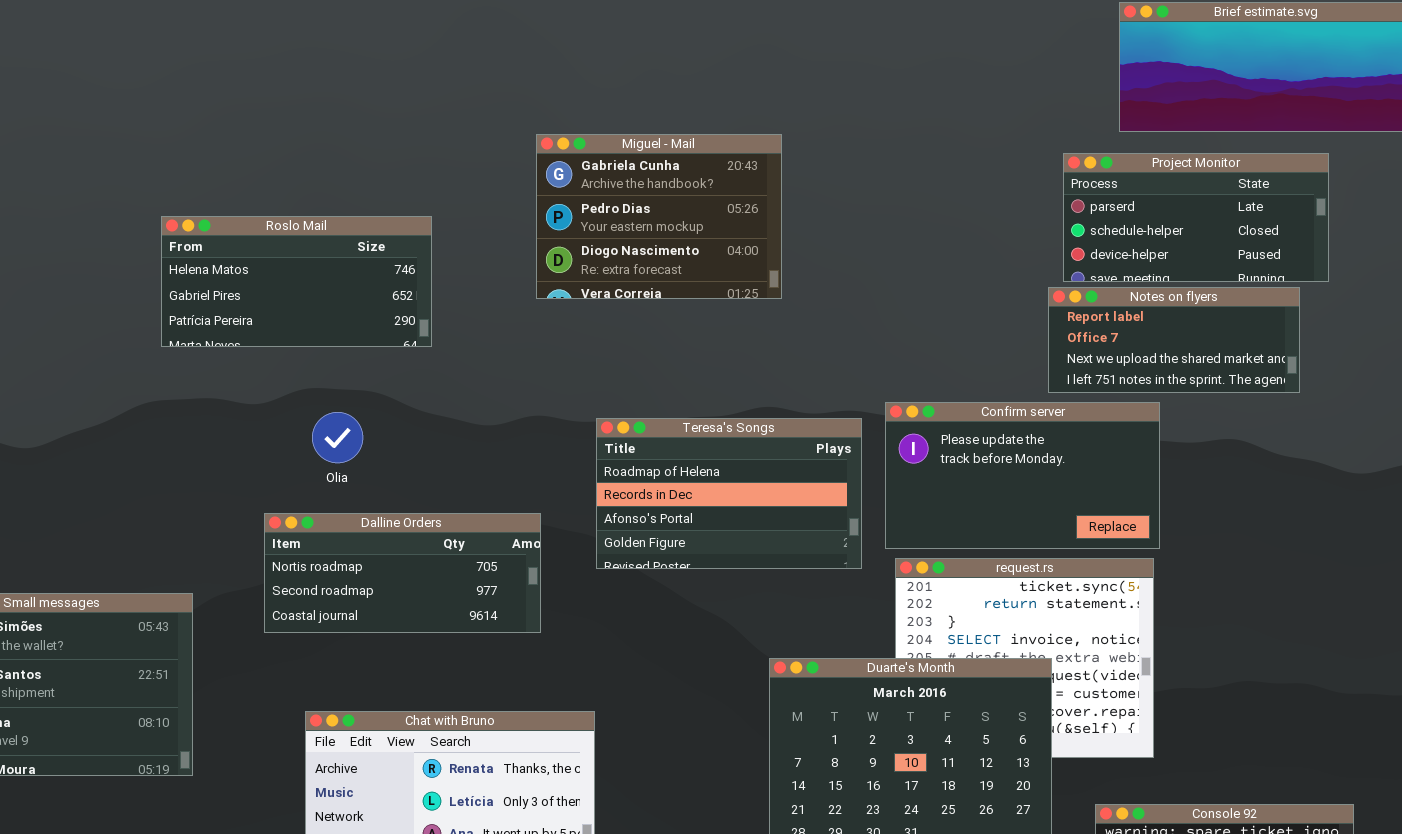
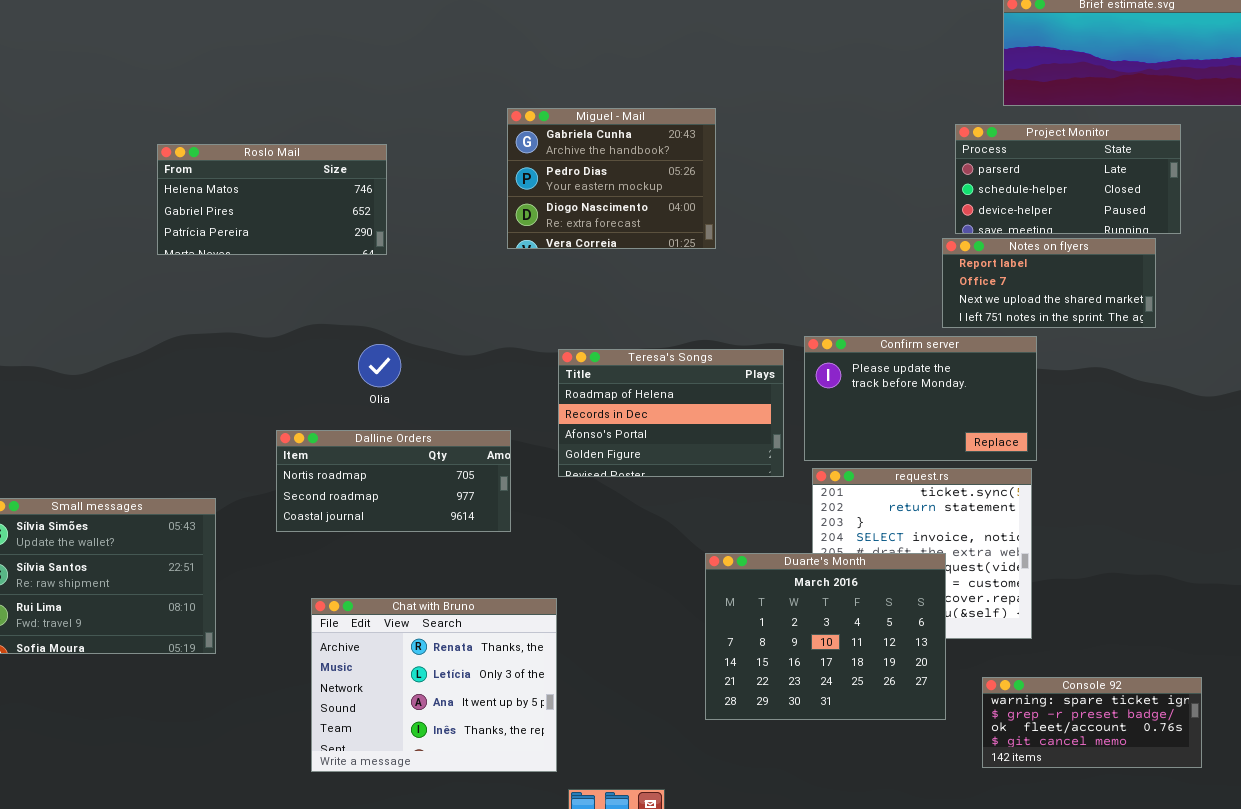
Roslo Mail: [161,216,432,347] -> [157,144,387,255], moved
Olia: [312,412,363,463] -> [358,344,401,387], moved

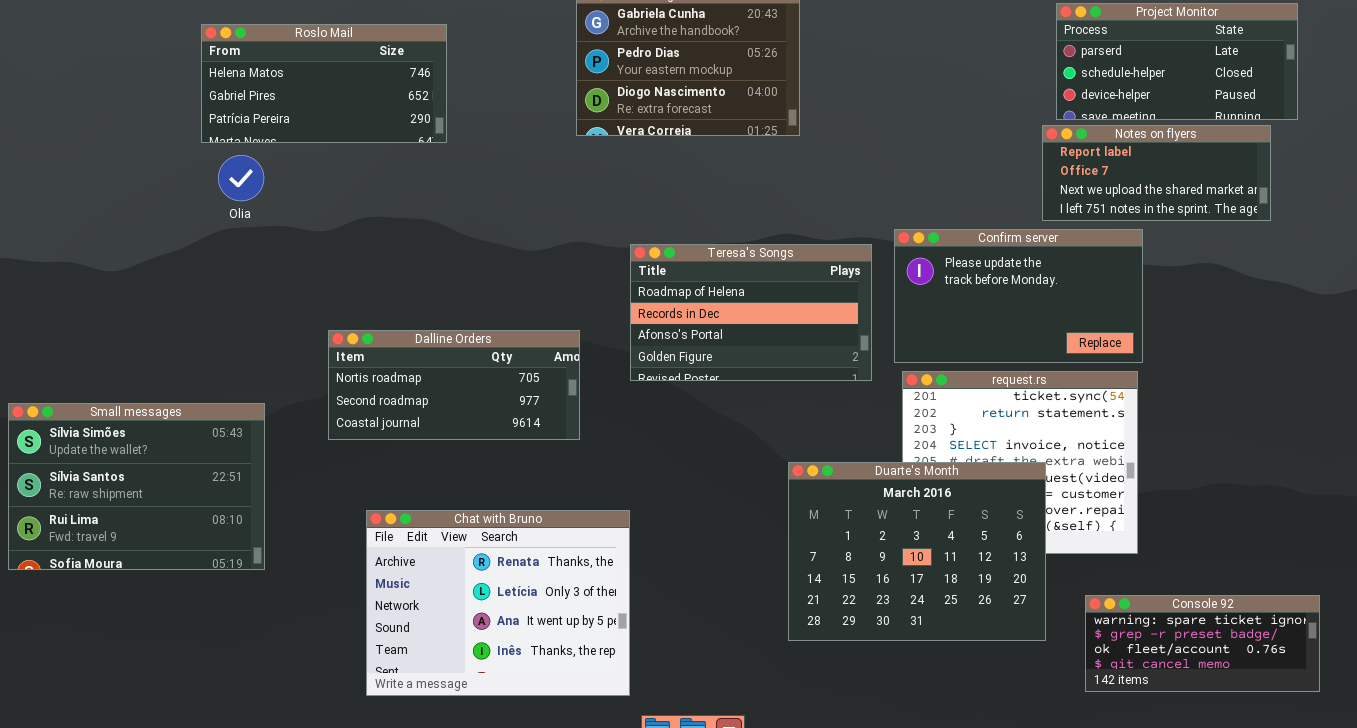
Olia: [358,344,401,387] -> [218,155,264,201], moved

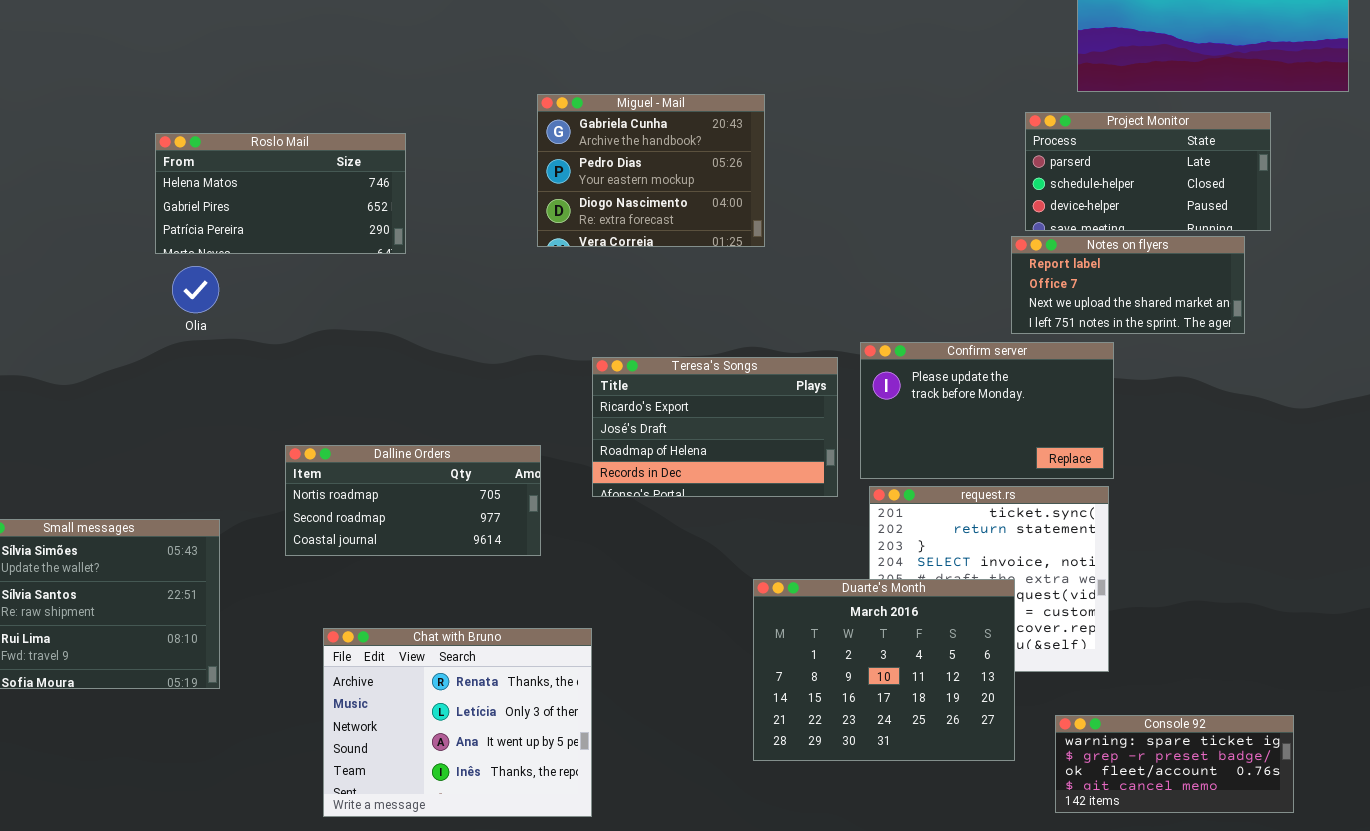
Teresa's Songs: [630,244,872,381] -> [592,357,838,497], scrolled up 2 rows

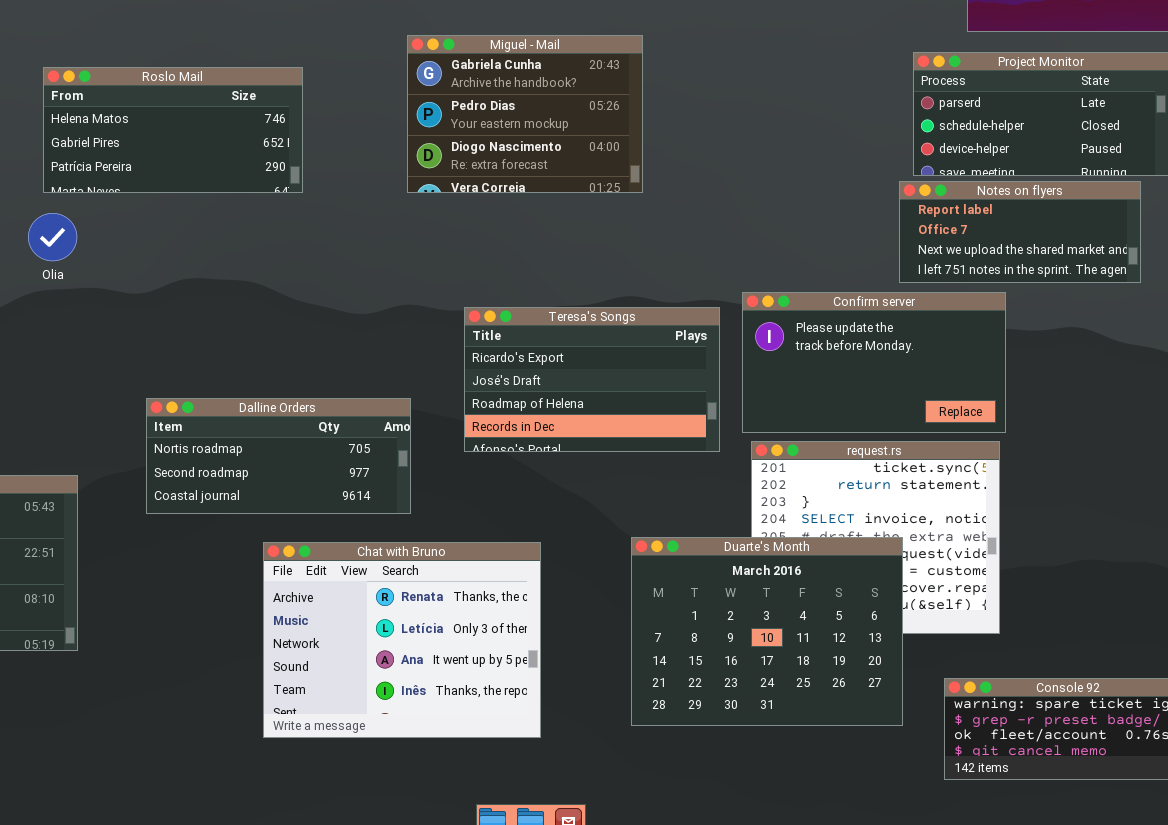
Roslo Mail: [155,133,406,254] -> [43,67,303,193], moved
Chat with Bruno: [323,628,592,817] -> [263,542,541,738], moved

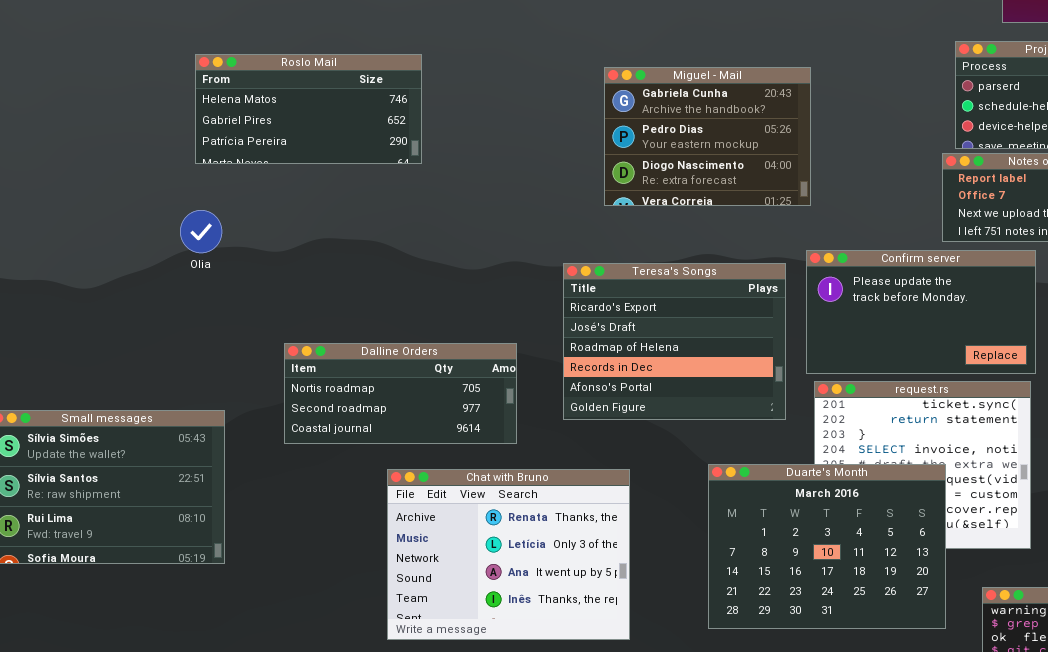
Miguel - Mail: [407,35,643,193] -> [604,67,811,206], moved
Olia: [28,213,77,261] -> [180,210,222,253], moved
Teresa's Songs: [464,307,720,452] -> [563,263,786,420], resized

